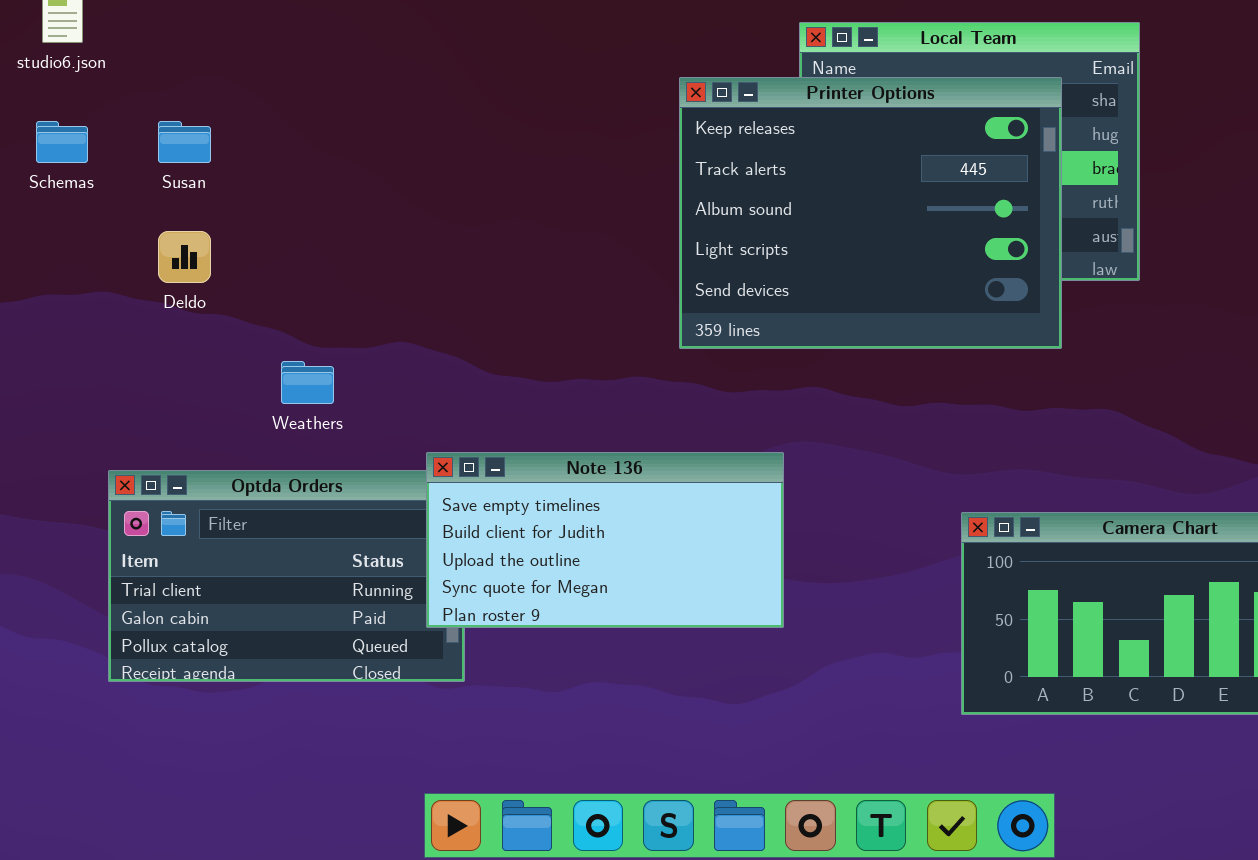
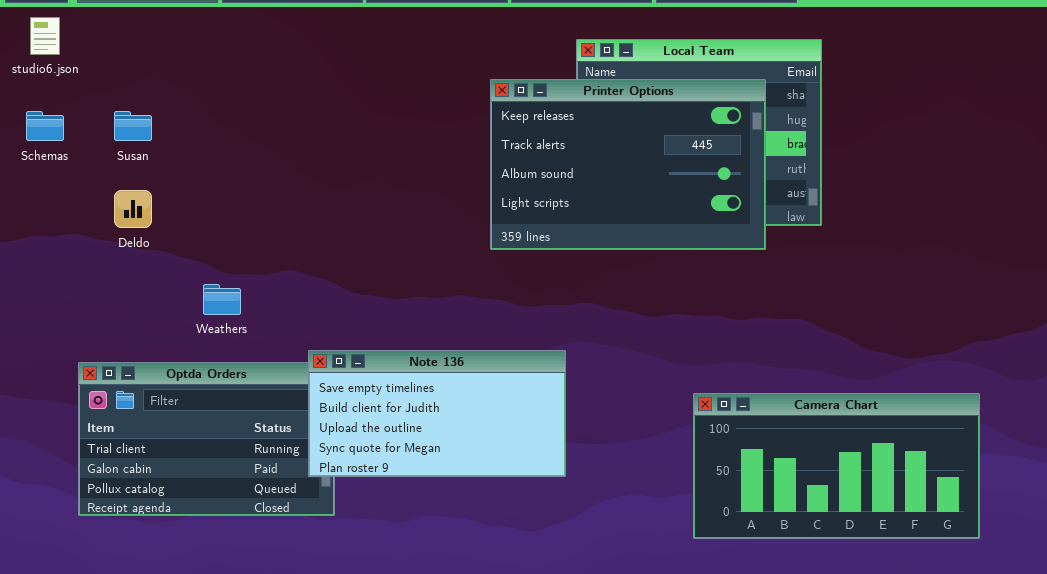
Printer Options: [679,77,1062,349] -> [490,79,766,250], resized

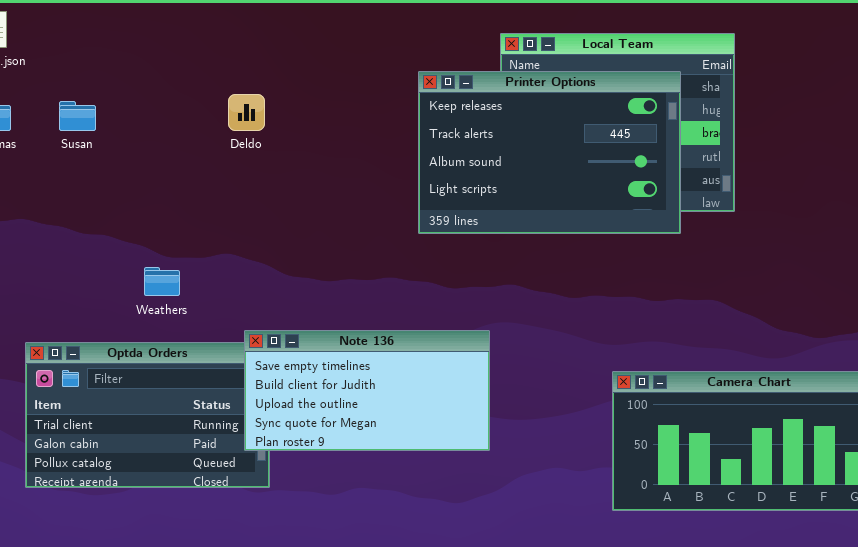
Deldo: [114,190,152,228] -> [228,94,265,131], moved

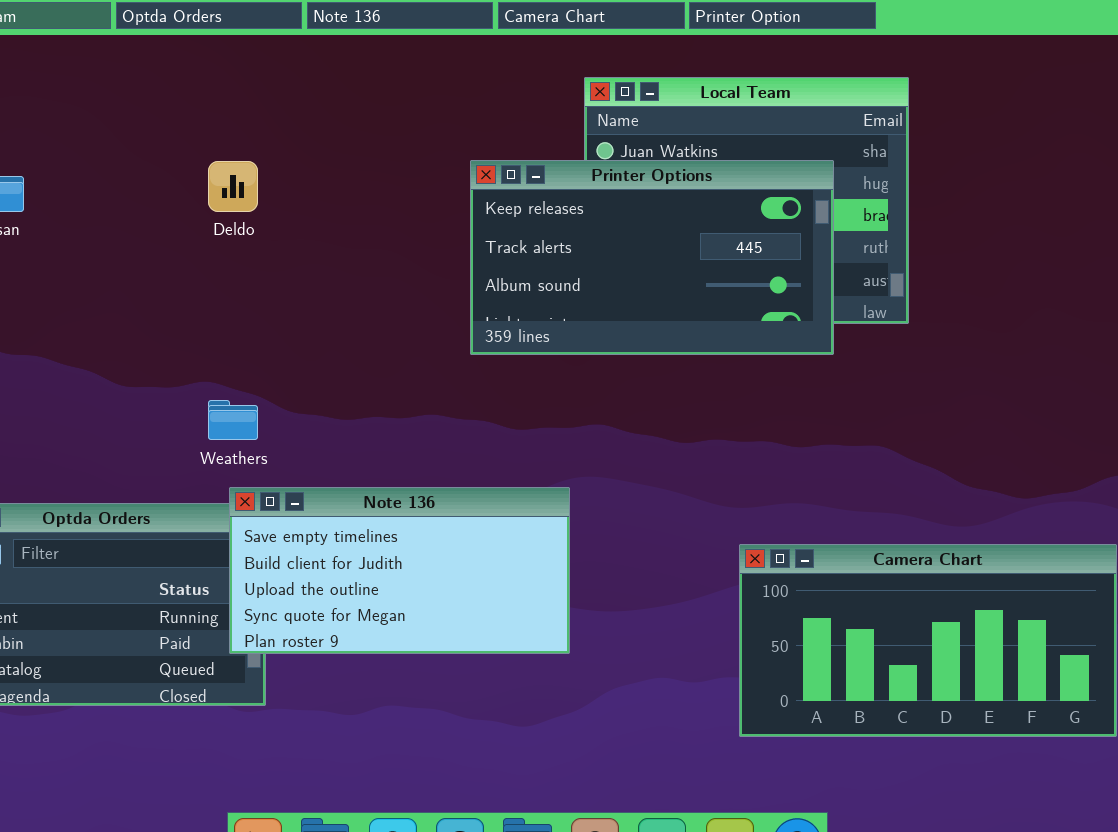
Printer Options: [418,71,681,234] -> [470,160,834,355], resized
Weathers: [144,267,180,296] -> [208,400,258,440], moved

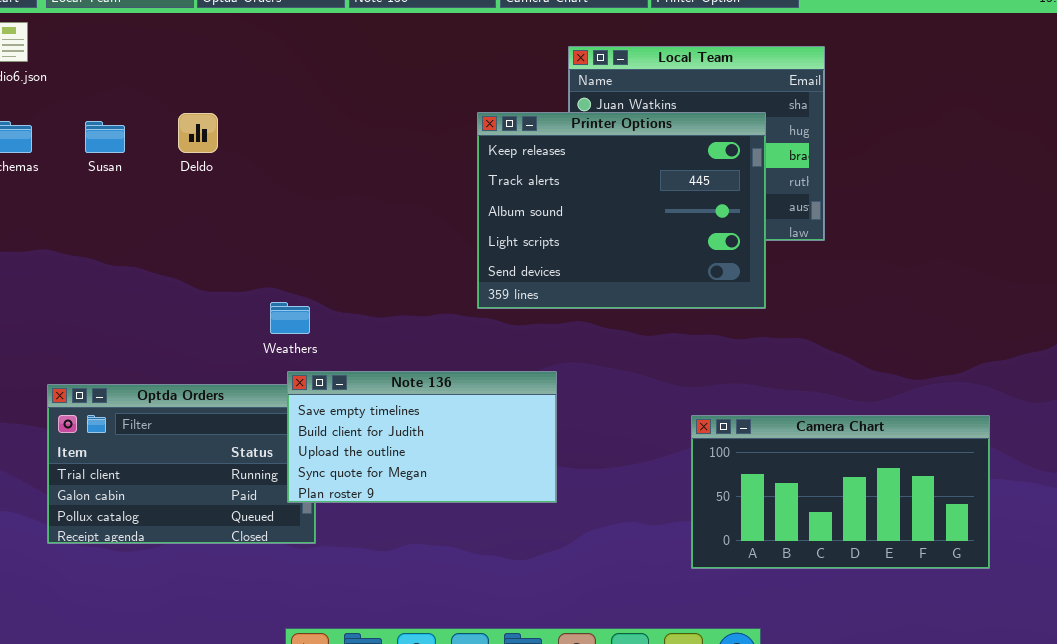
Printer Options: [470,160,834,355] -> [477,112,766,309], resized
Deldo: [208,161,258,212] -> [178,113,218,153], moved

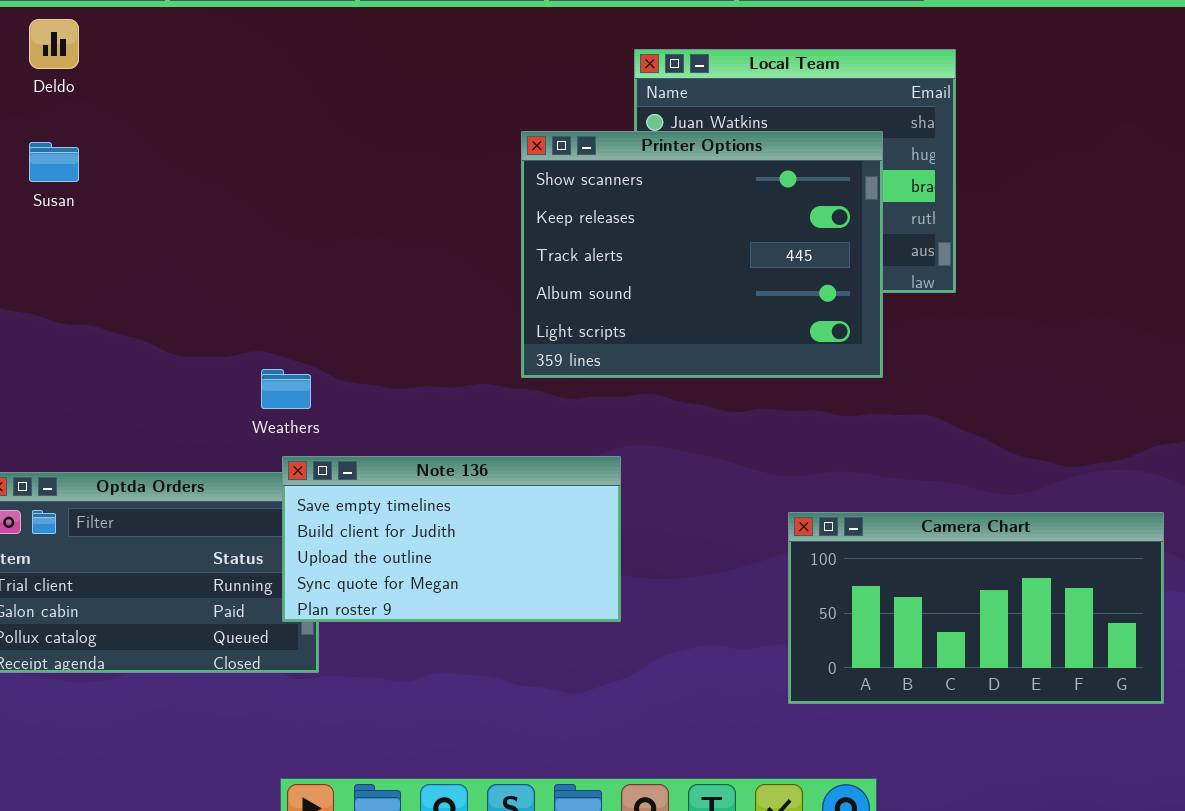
Printer Options: [477,112,766,309] -> [521,131,883,378], scrolled up 1 row
Deldo: [178,113,218,153] -> [29,19,79,69], moved

